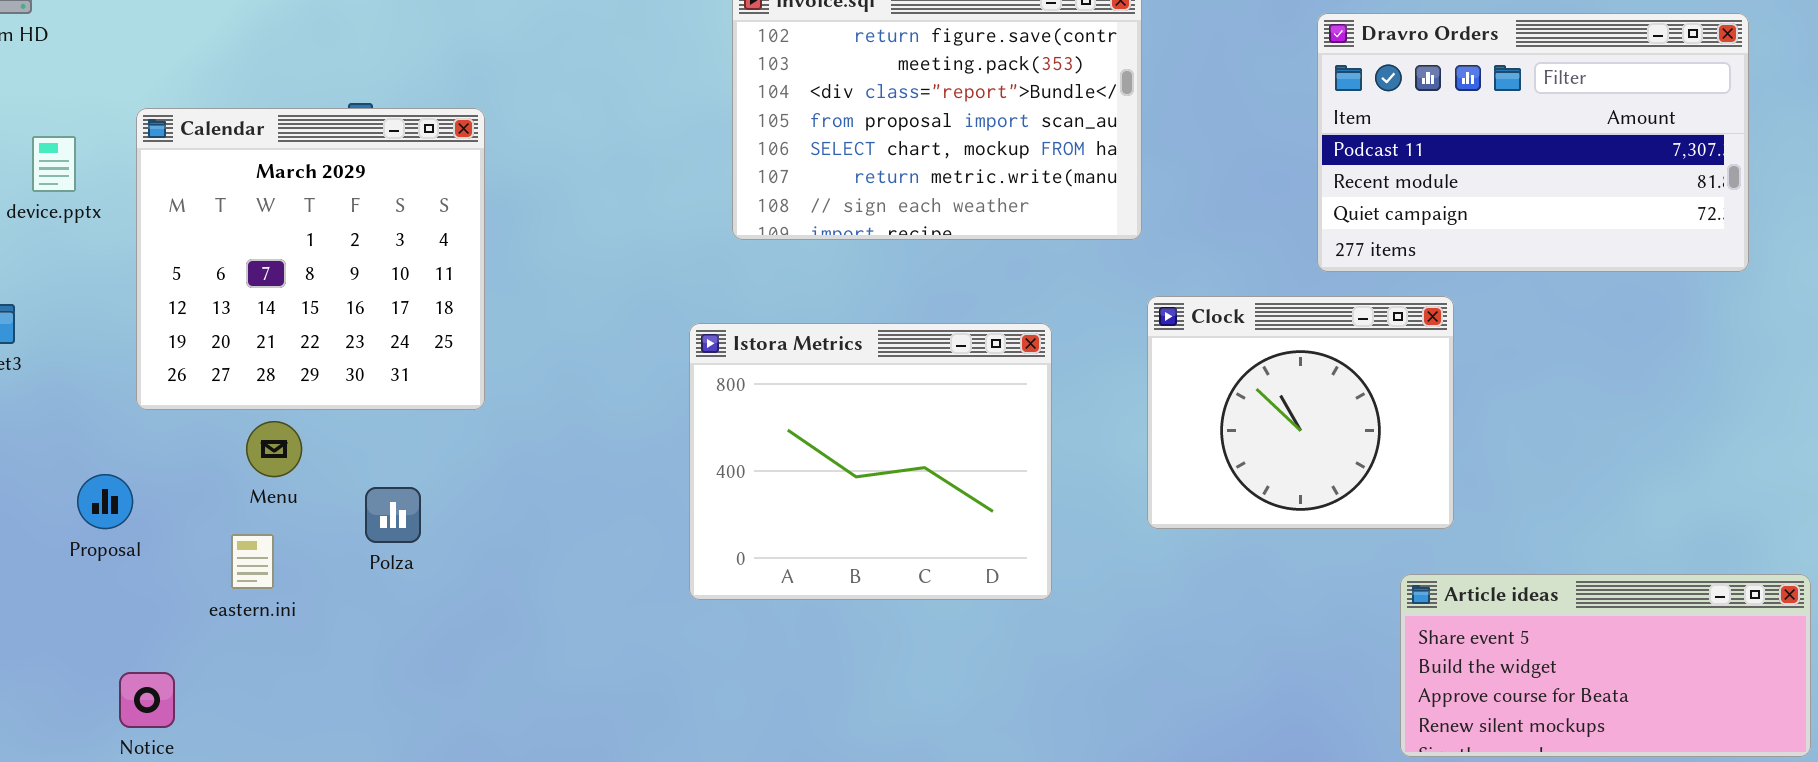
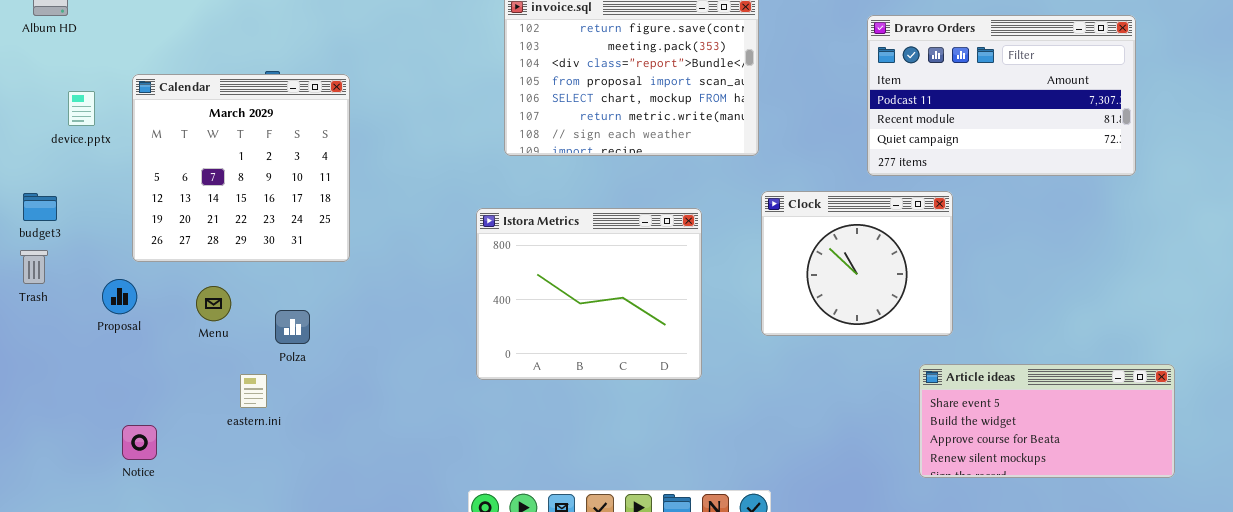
Menu: [246,421,302,477] -> [196,286,231,321], moved
Proposal: [77,474,133,529] -> [102,279,137,314], moved
eastern.ini: [231,534,274,589] -> [240,374,267,408], moved

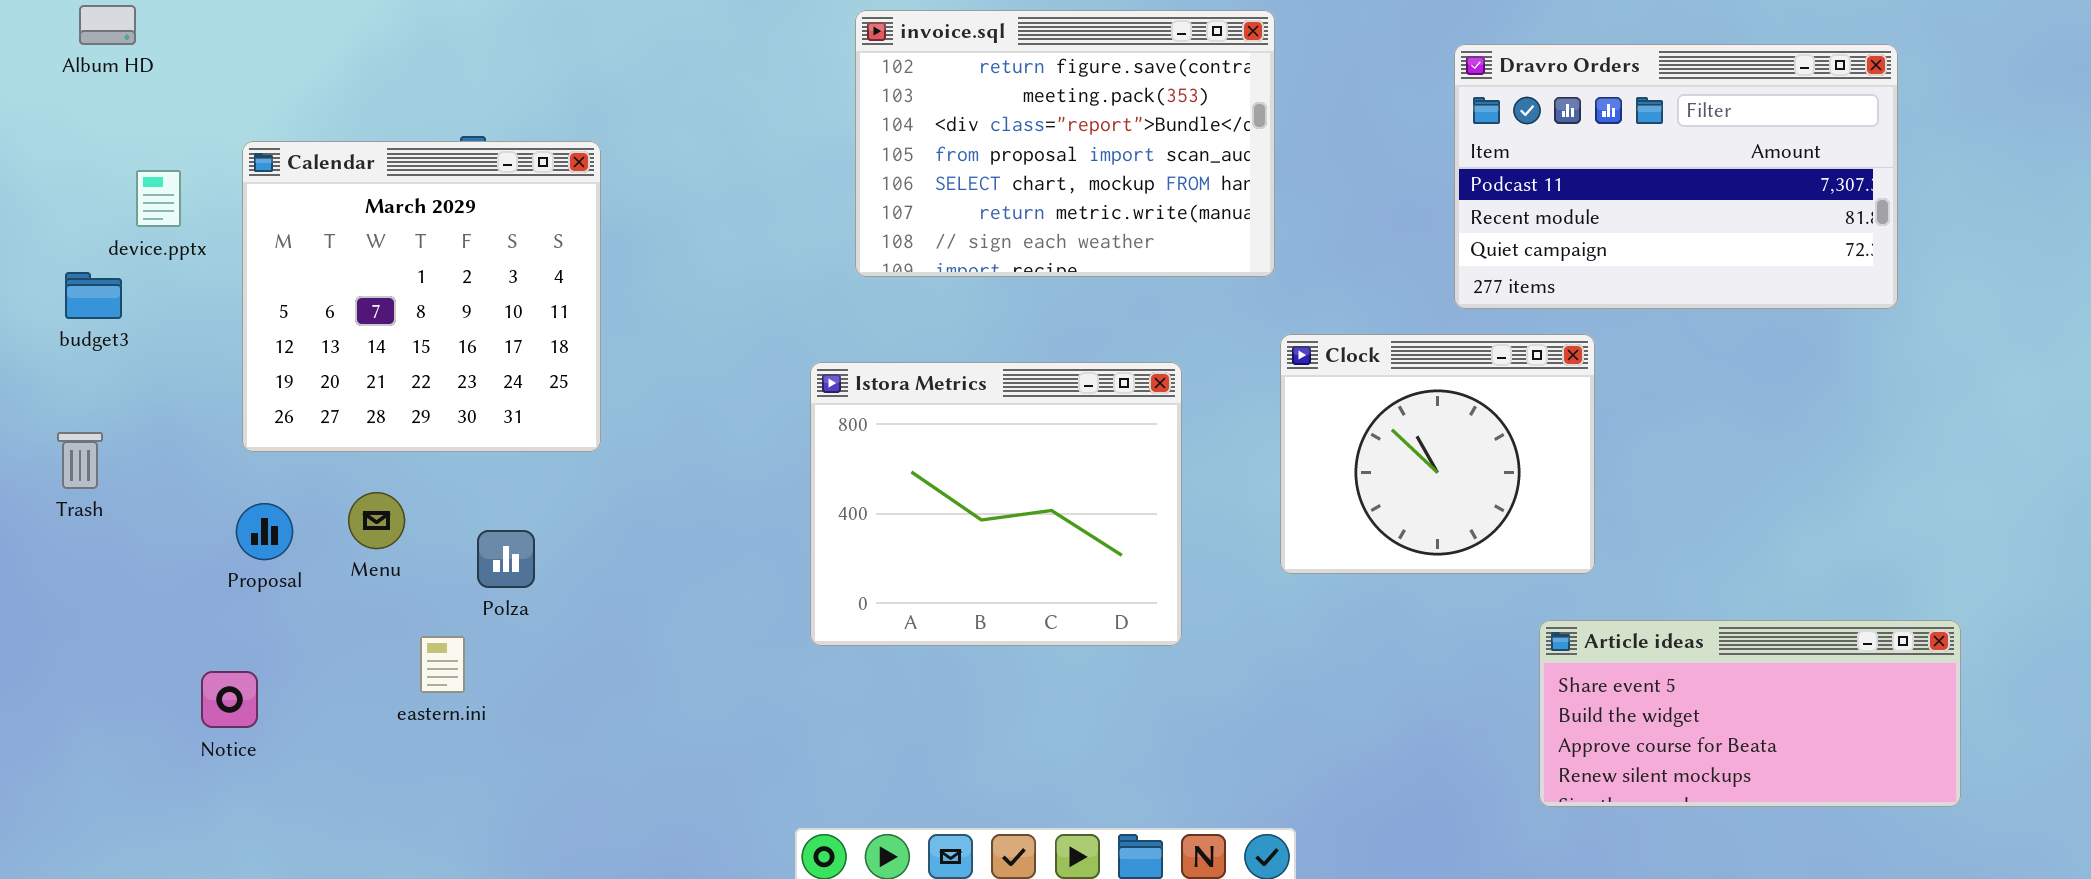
budget3: [23,193,57,221] -> [65,272,122,319], moved
Proposal: [102,279,137,314] -> [236,503,293,560], moved
Notice: [122,425,157,460] -> [201,671,258,728], moved

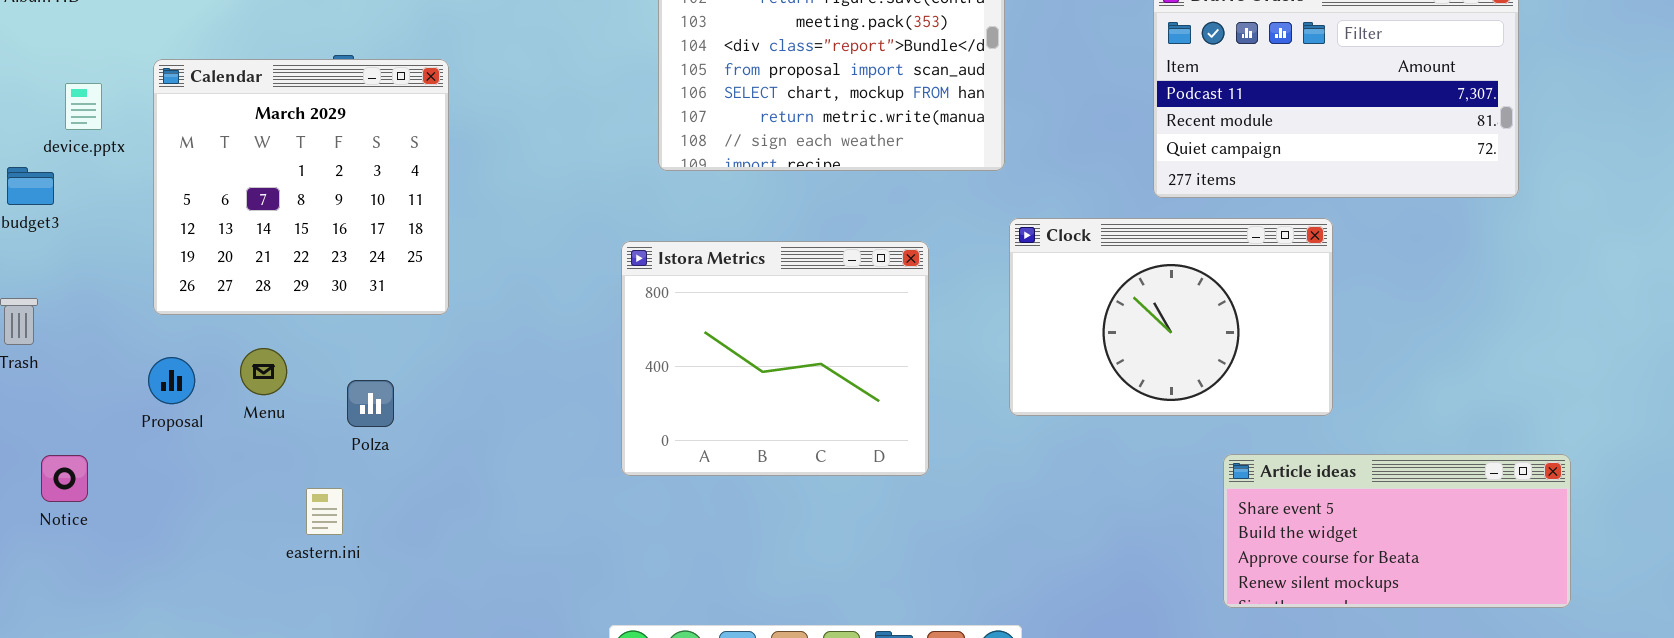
Clock: [1280,334,1595,574] -> [1009,218,1333,416], resized
eastern.ini: [420,636,465,693] -> [306,488,343,535], moved
Notice: [201,671,258,728] -> [41,455,88,502], moved

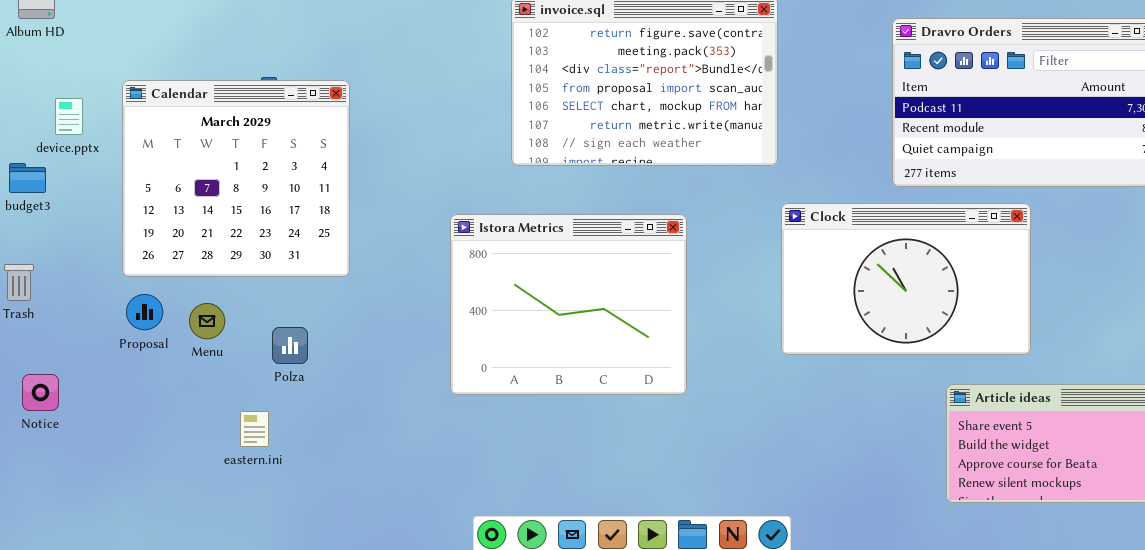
Istora Metrics: [621,241,929,476] -> [450,214,687,395], moved
Proposal: [148,357,195,404] -> [126,294,163,330], moved
Notice: [41,455,88,502] -> [22,374,59,411], moved

